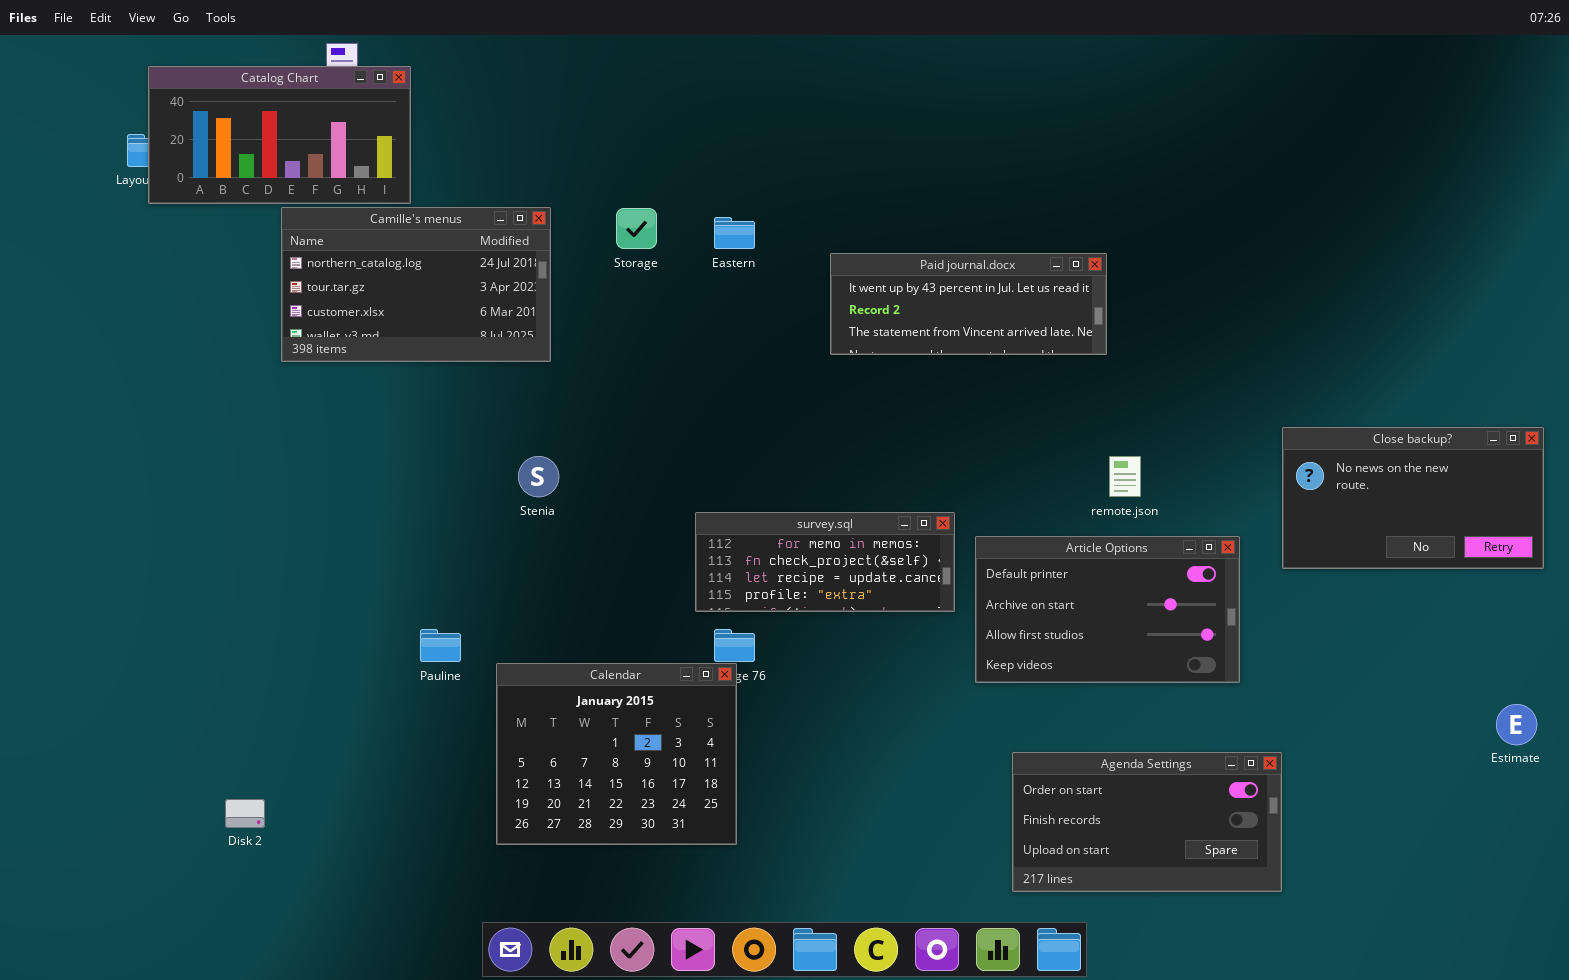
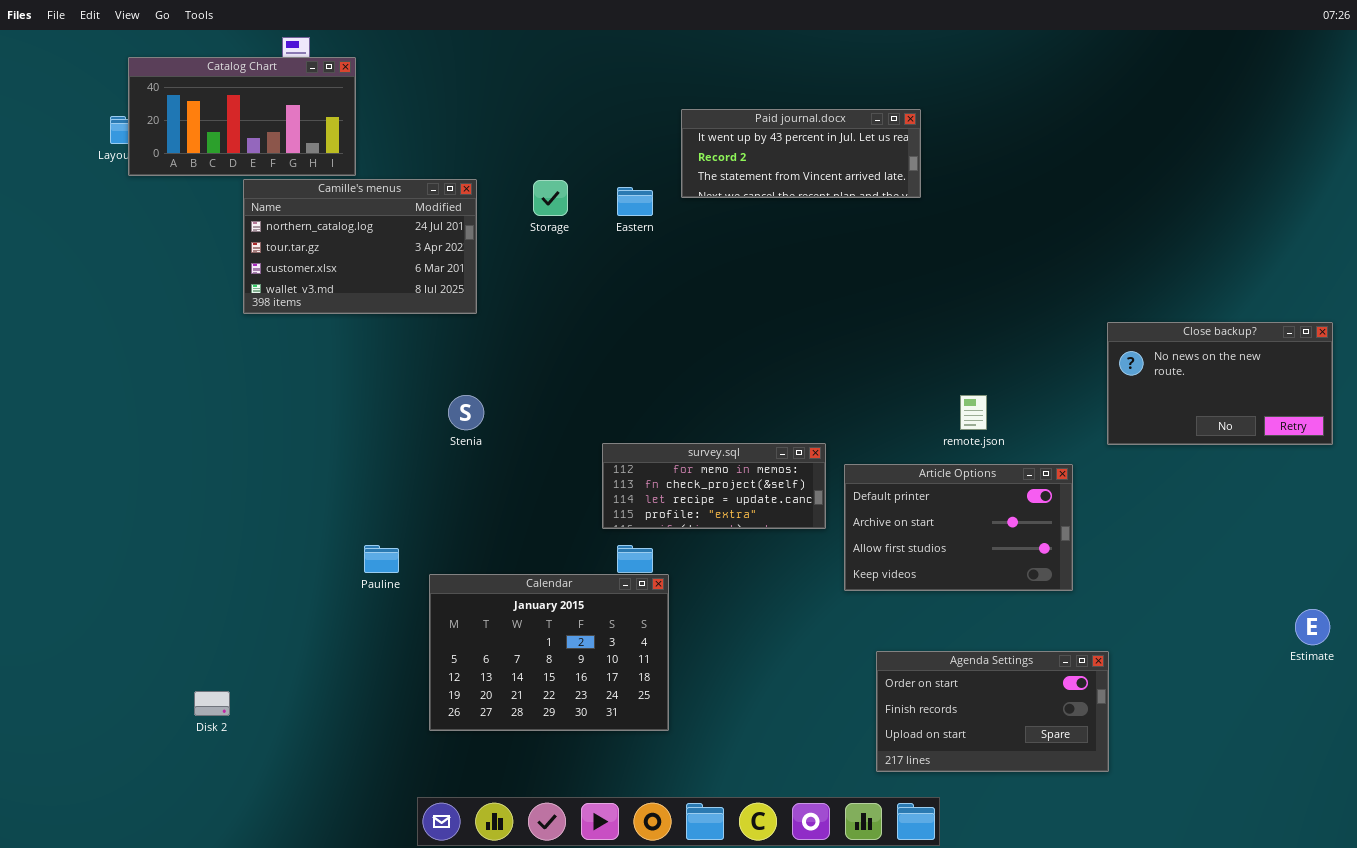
Paid journal.docx: [830,253,1107,355] -> [681,109,921,198], moved
Close backup?: [1282,427,1544,569] -> [1107,322,1333,445], moved
Calendar: [496,663,737,845] -> [429,574,669,731], resized

